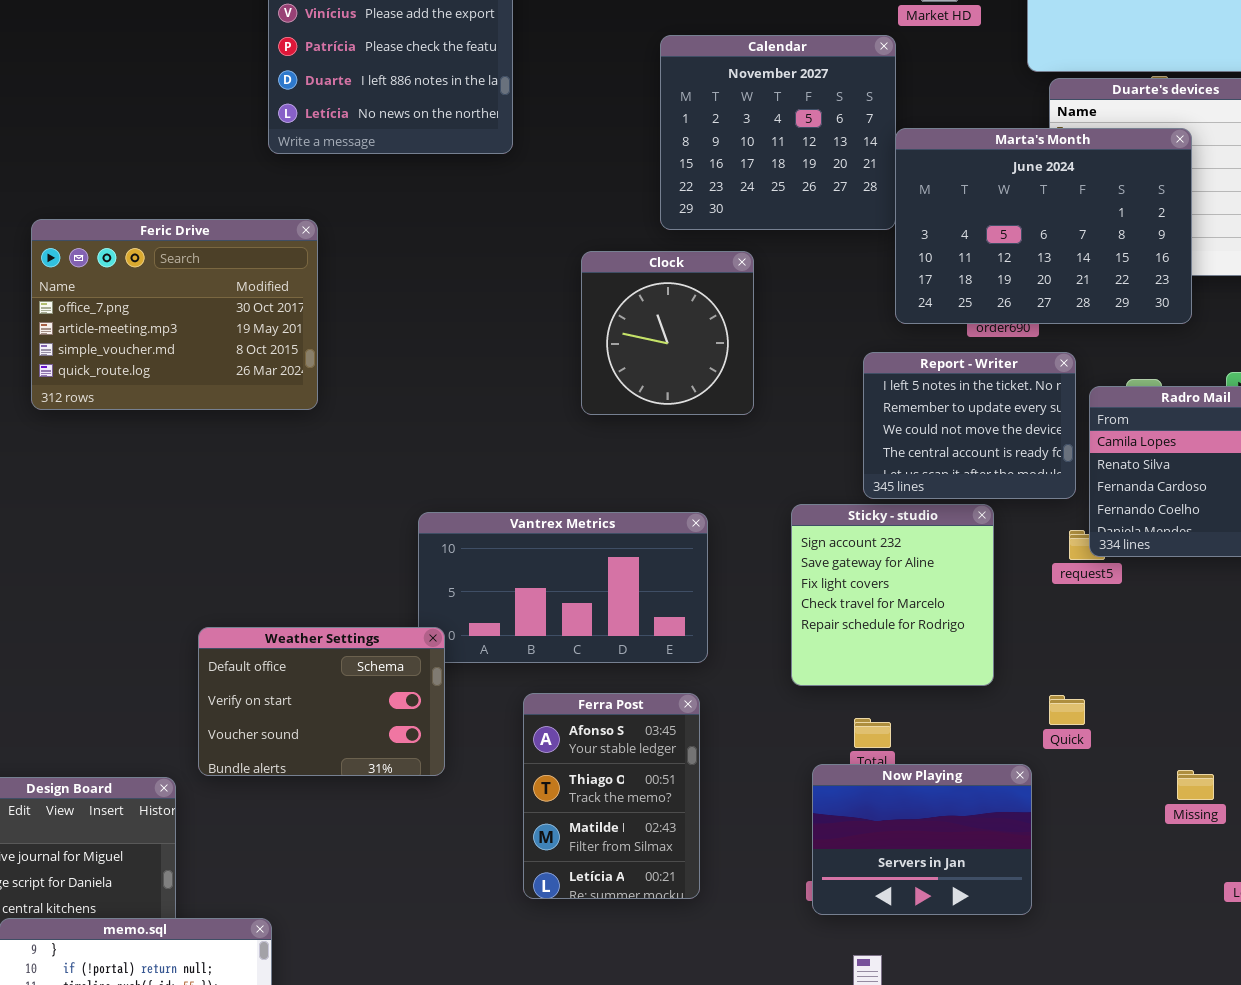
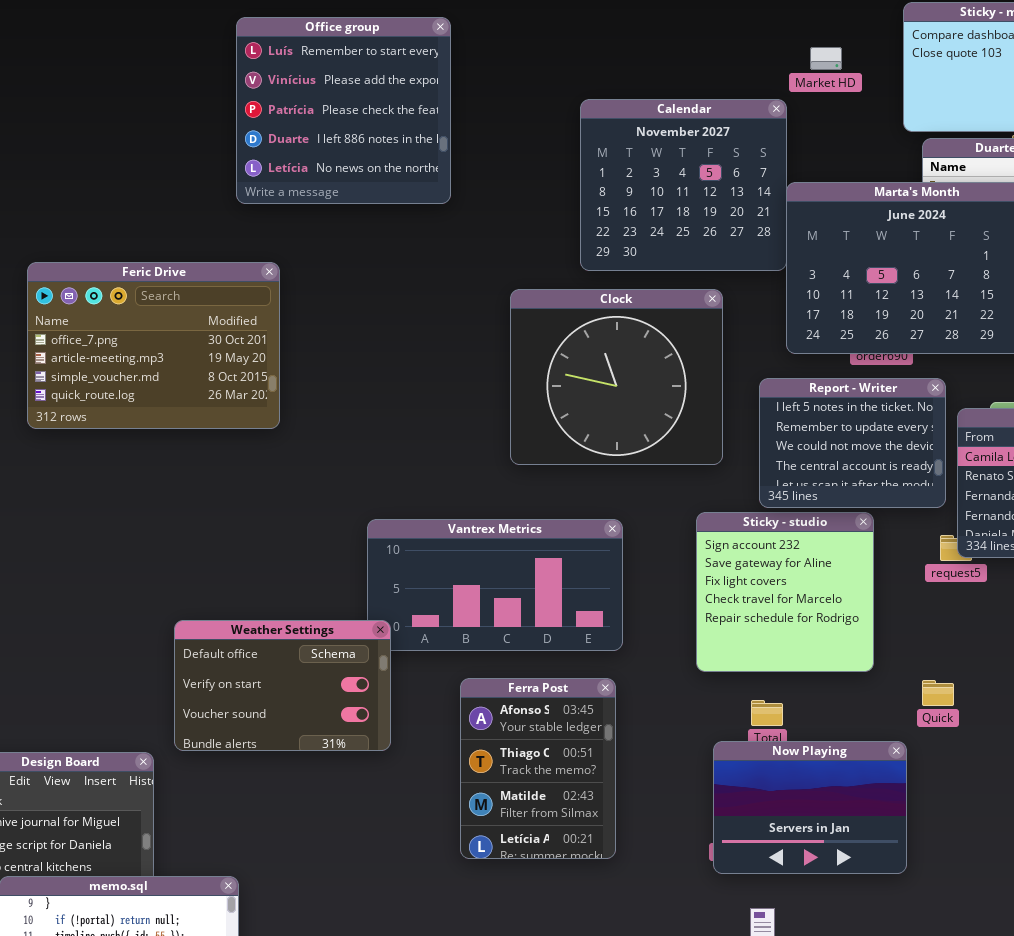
Clock: [581,251,754,415] -> [510,289,723,465], resized

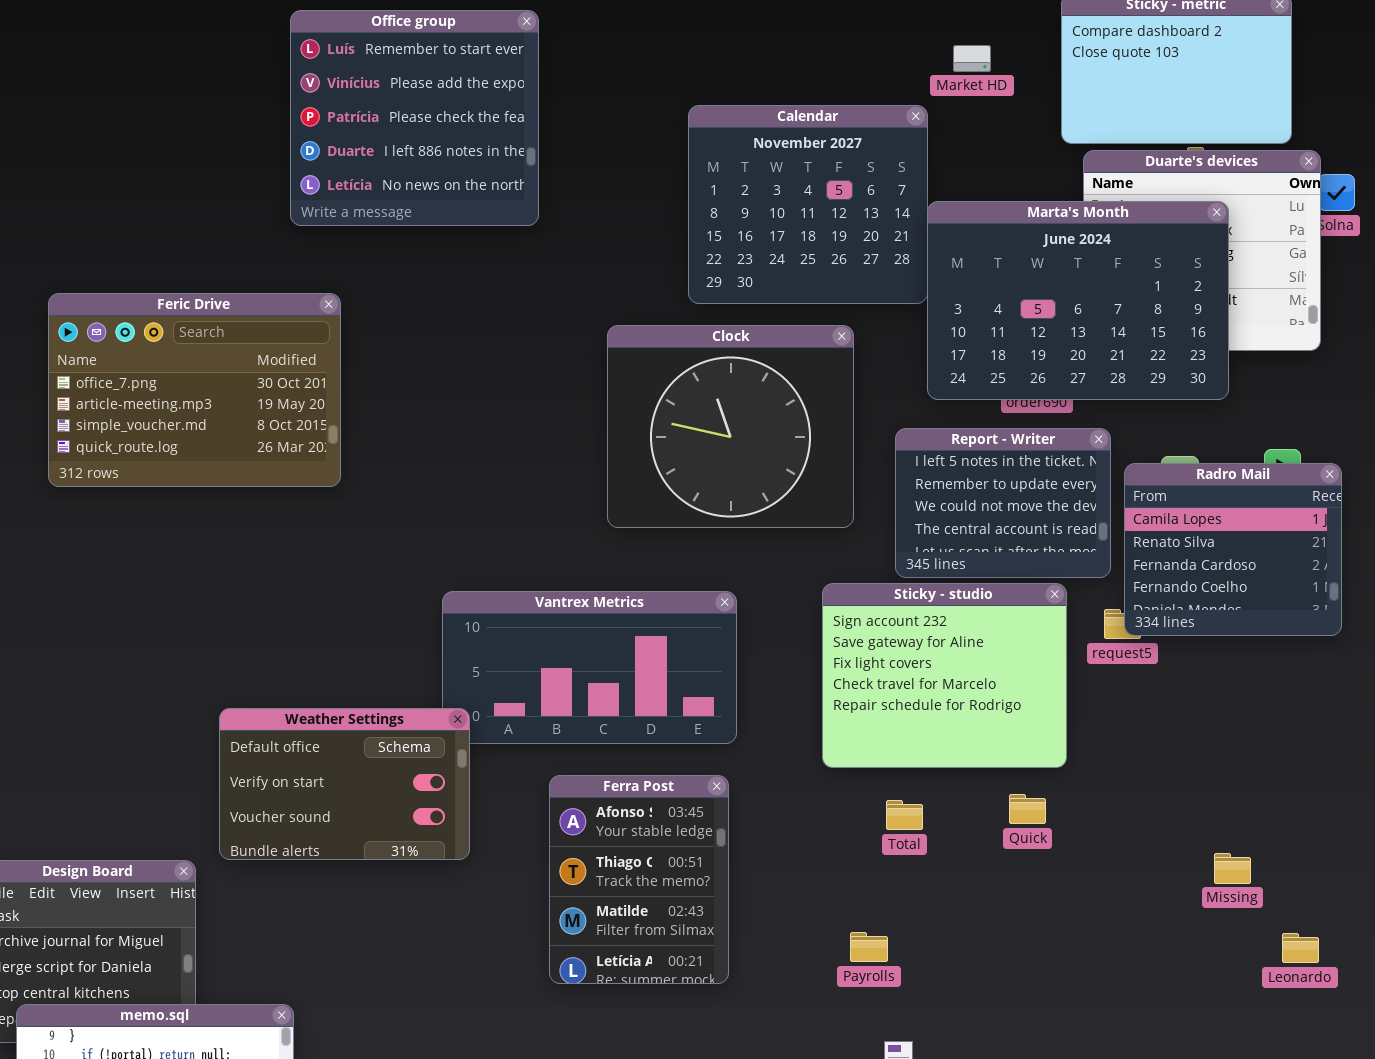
Sticky - studio: [696,512,874,672] -> [822,583,1067,768], resized
Quick: [922,680,954,706] -> [1009,794,1046,824], moved
Now Playing: [713,741,907,874] -> none, closed

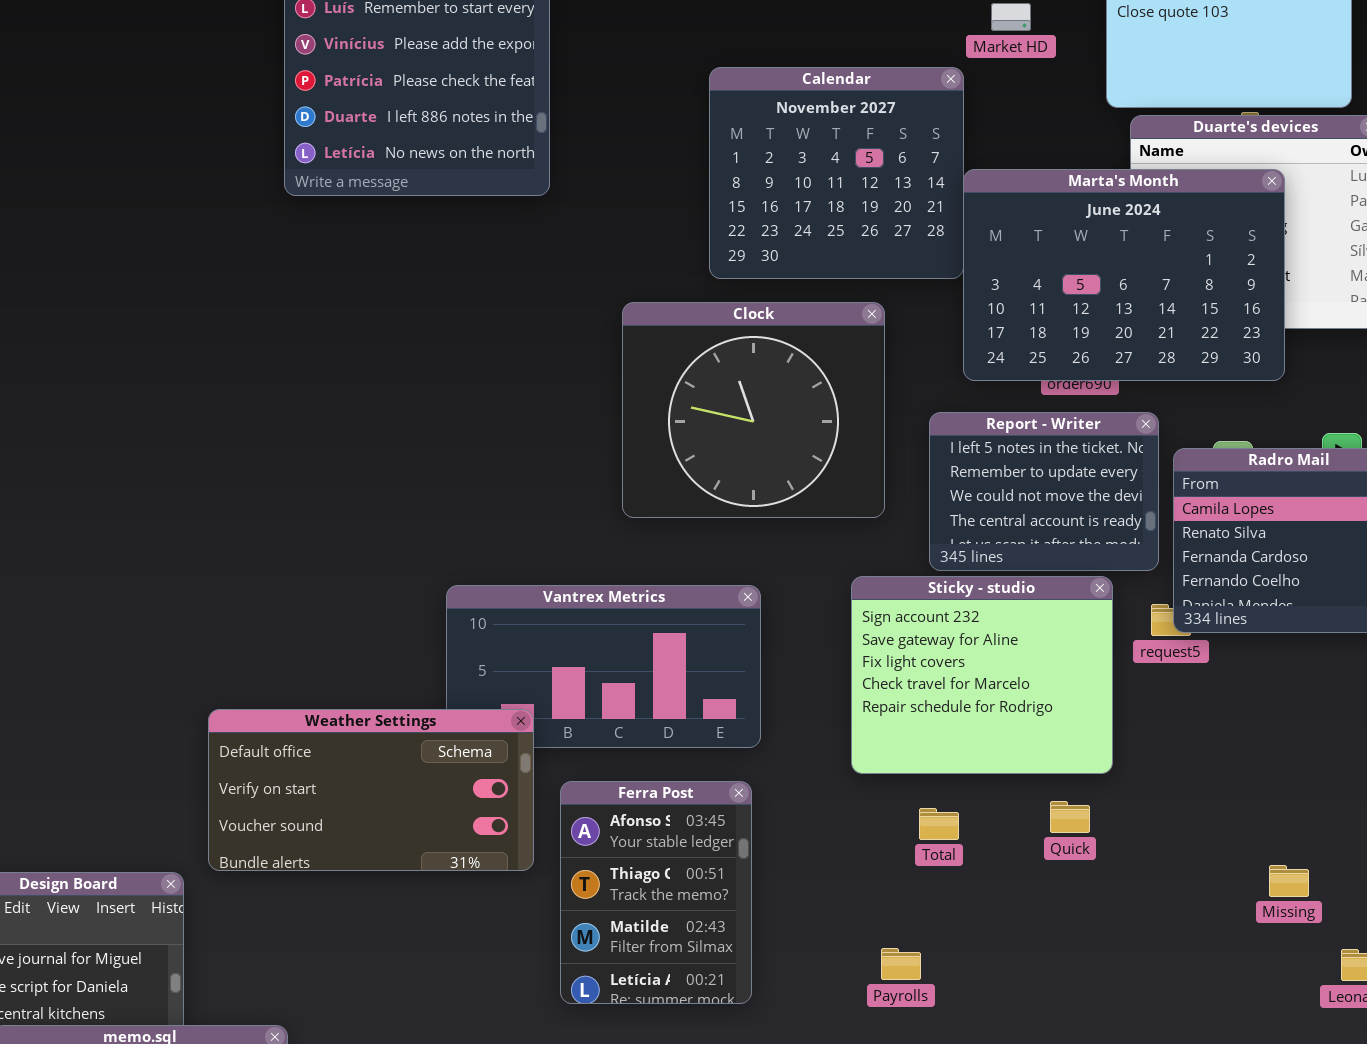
Feric Drive: [48,293,341,487] -> none, closed
Weather Settings: [219,708,470,860] -> [208,709,534,871], resized

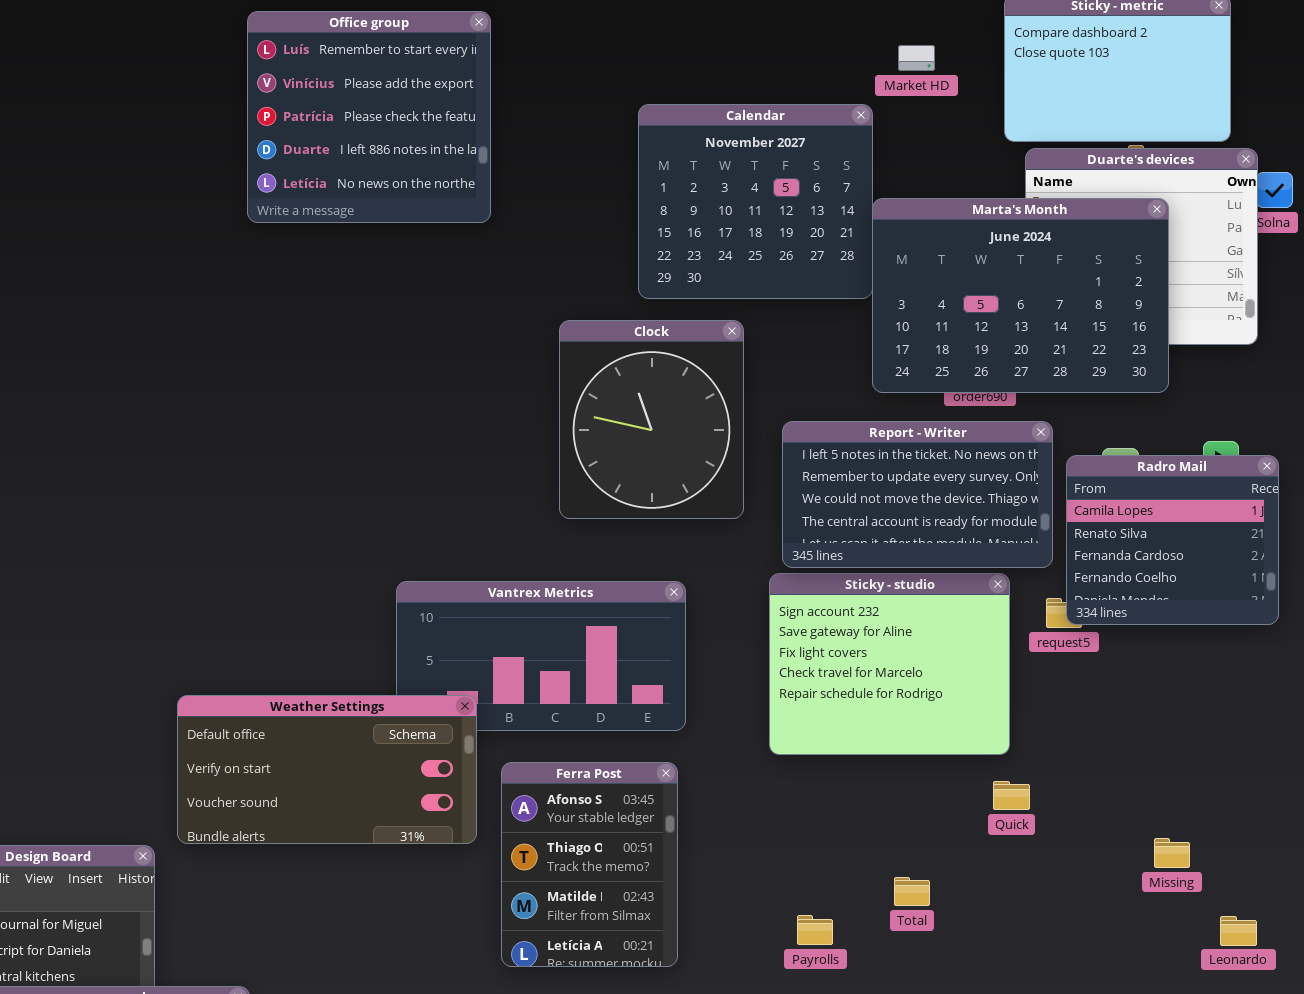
Clock: [622,302,885,518] -> [559,320,744,519], resized
Report - Writer: [929,412,1159,571] -> [782,421,1053,568], resized
Quick: [1050,801,1090,833] -> [993,781,1030,810], moved
Total: [919,808,959,840] -> [894,877,930,906], moved

